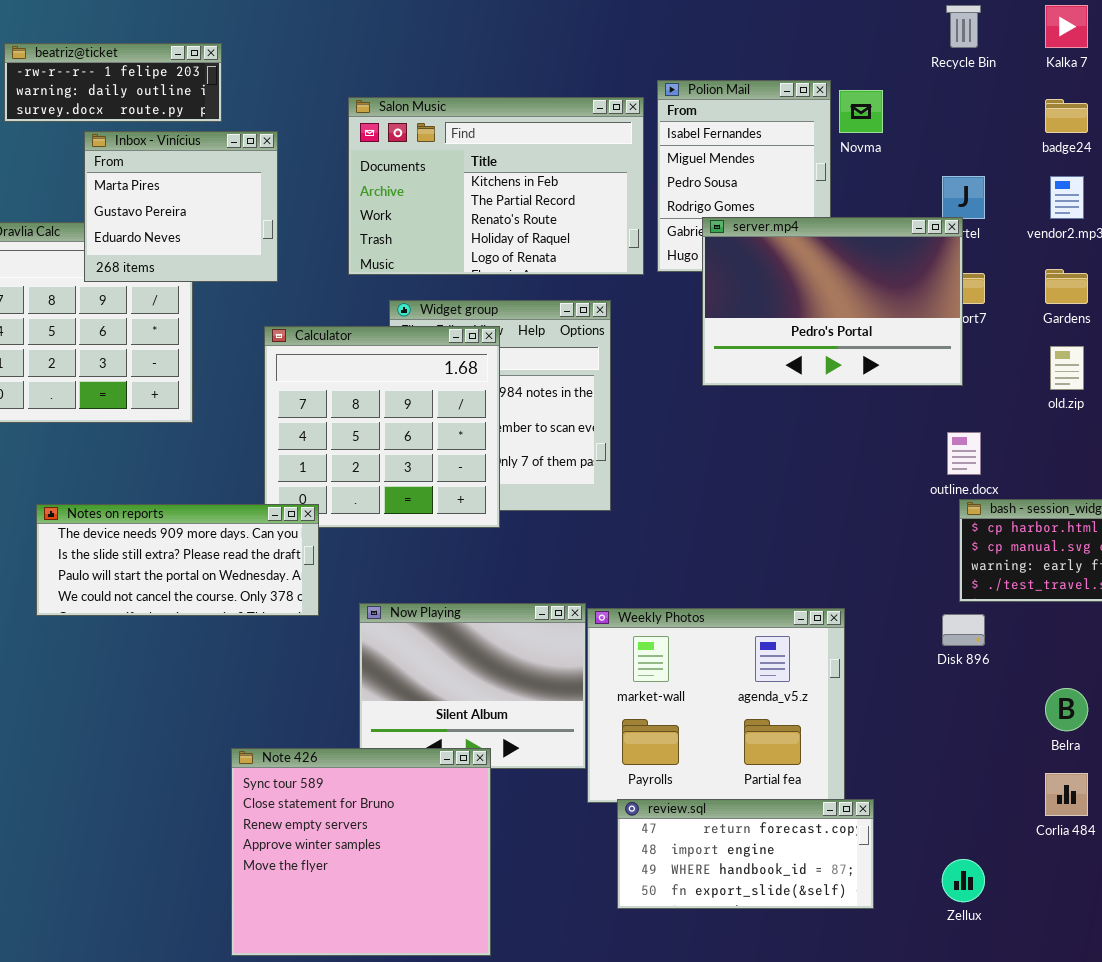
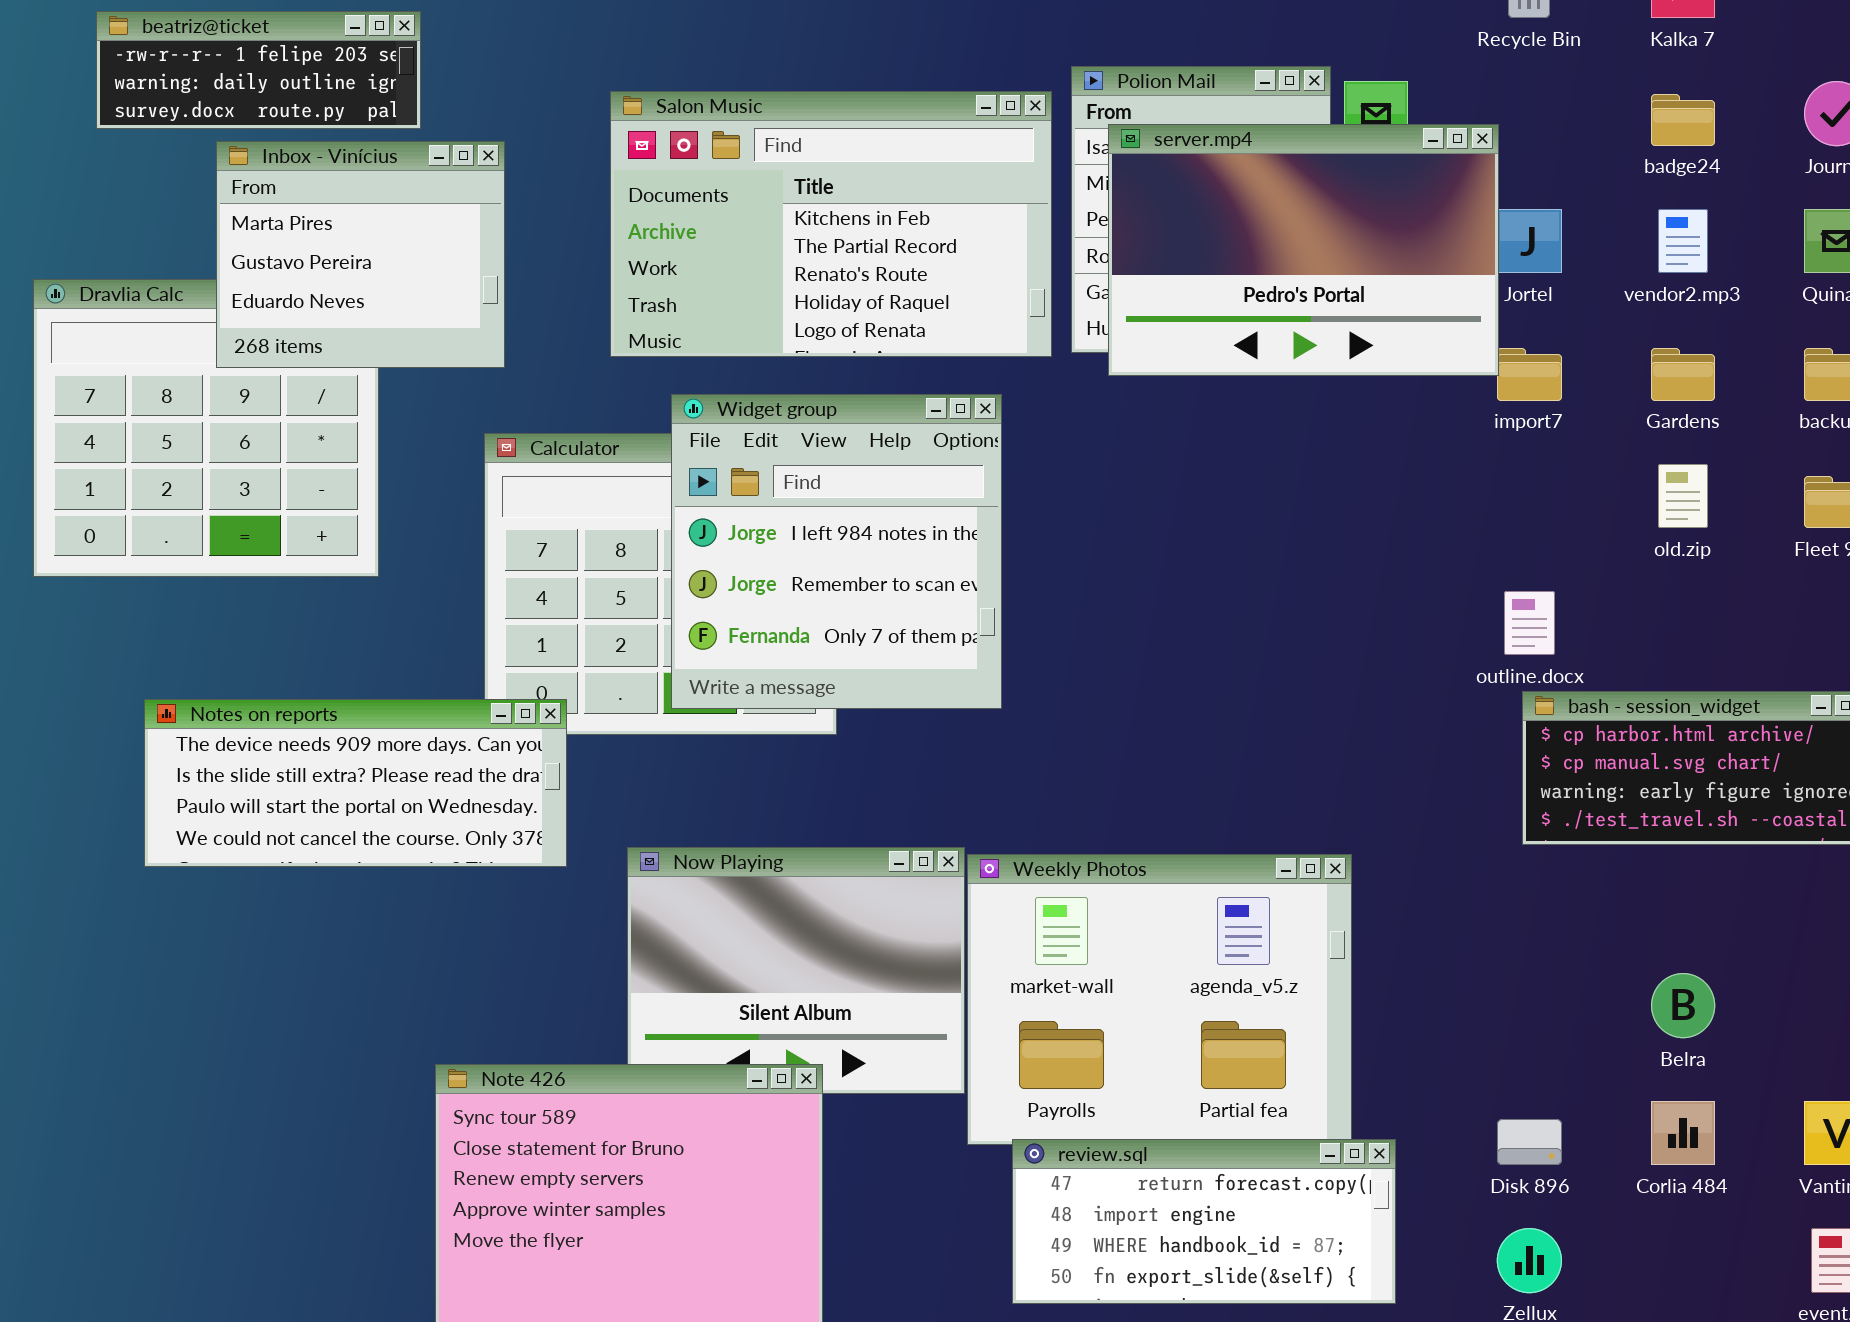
server.mp4: [702,217,963,386] -> [1108,124,1499,376], moved
Widget group: [389,300,611,511] -> [671,394,1002,709], raised
Disk 896: [942,614,985,646] -> [1497,1119,1562,1165], moved

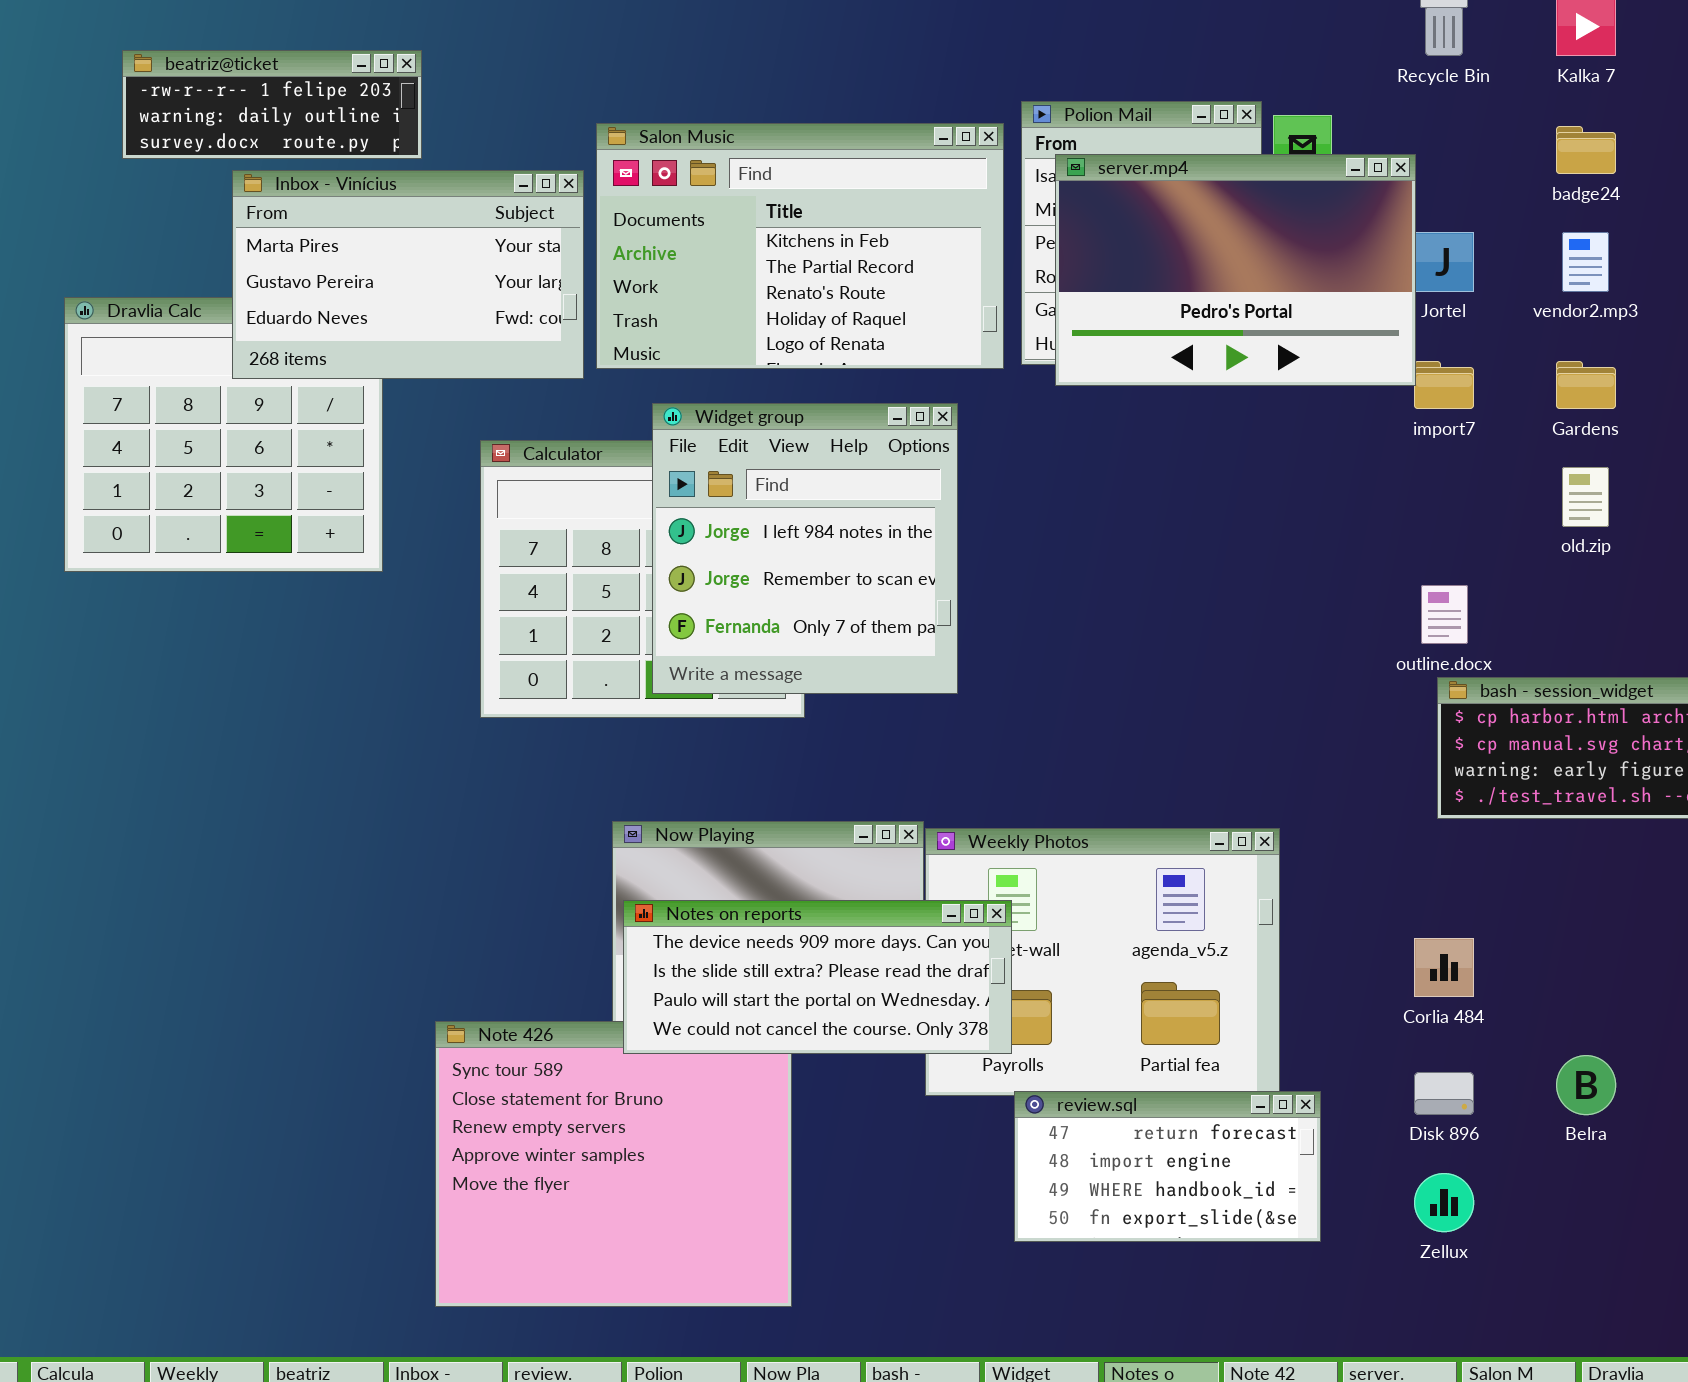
Inbox - Vinícius: [216,141,505,368] -> [232,170,584,379], resized
Notes on reports: [144,699,567,867] -> [623,900,1012,1054], moved
Belra: [1651,973,1715,1038] -> [1556,1055,1616,1115], moved
Corlia 484: [1651,1101,1715,1165] -> [1414,938,1474,997], moved
review.sql: [1012,1139,1396,1304] -> [1014,1091,1321,1242], resized

